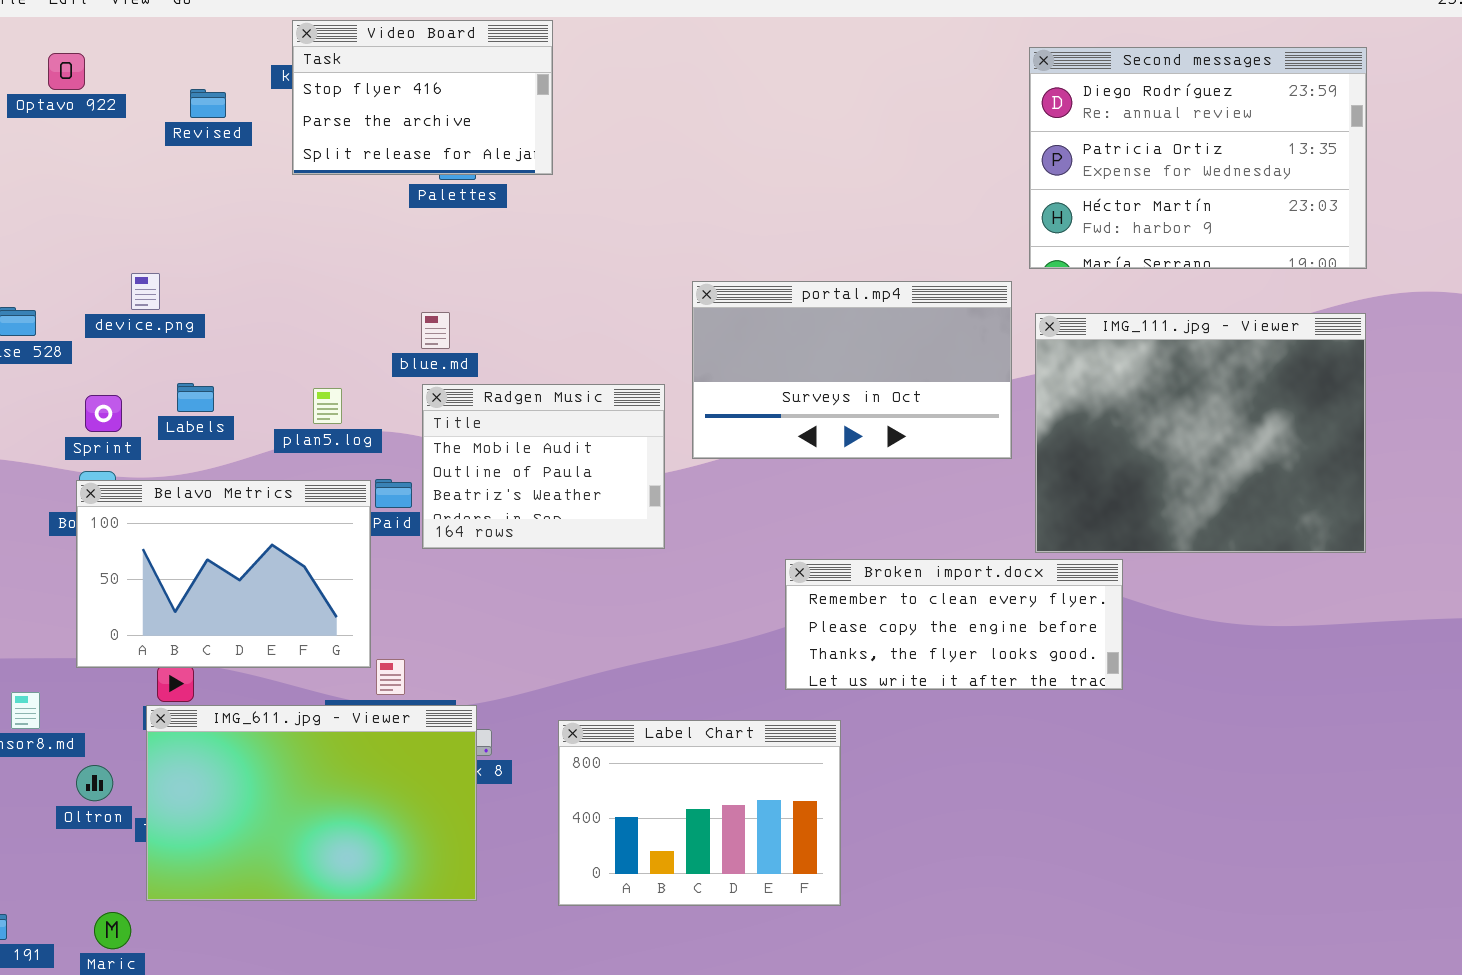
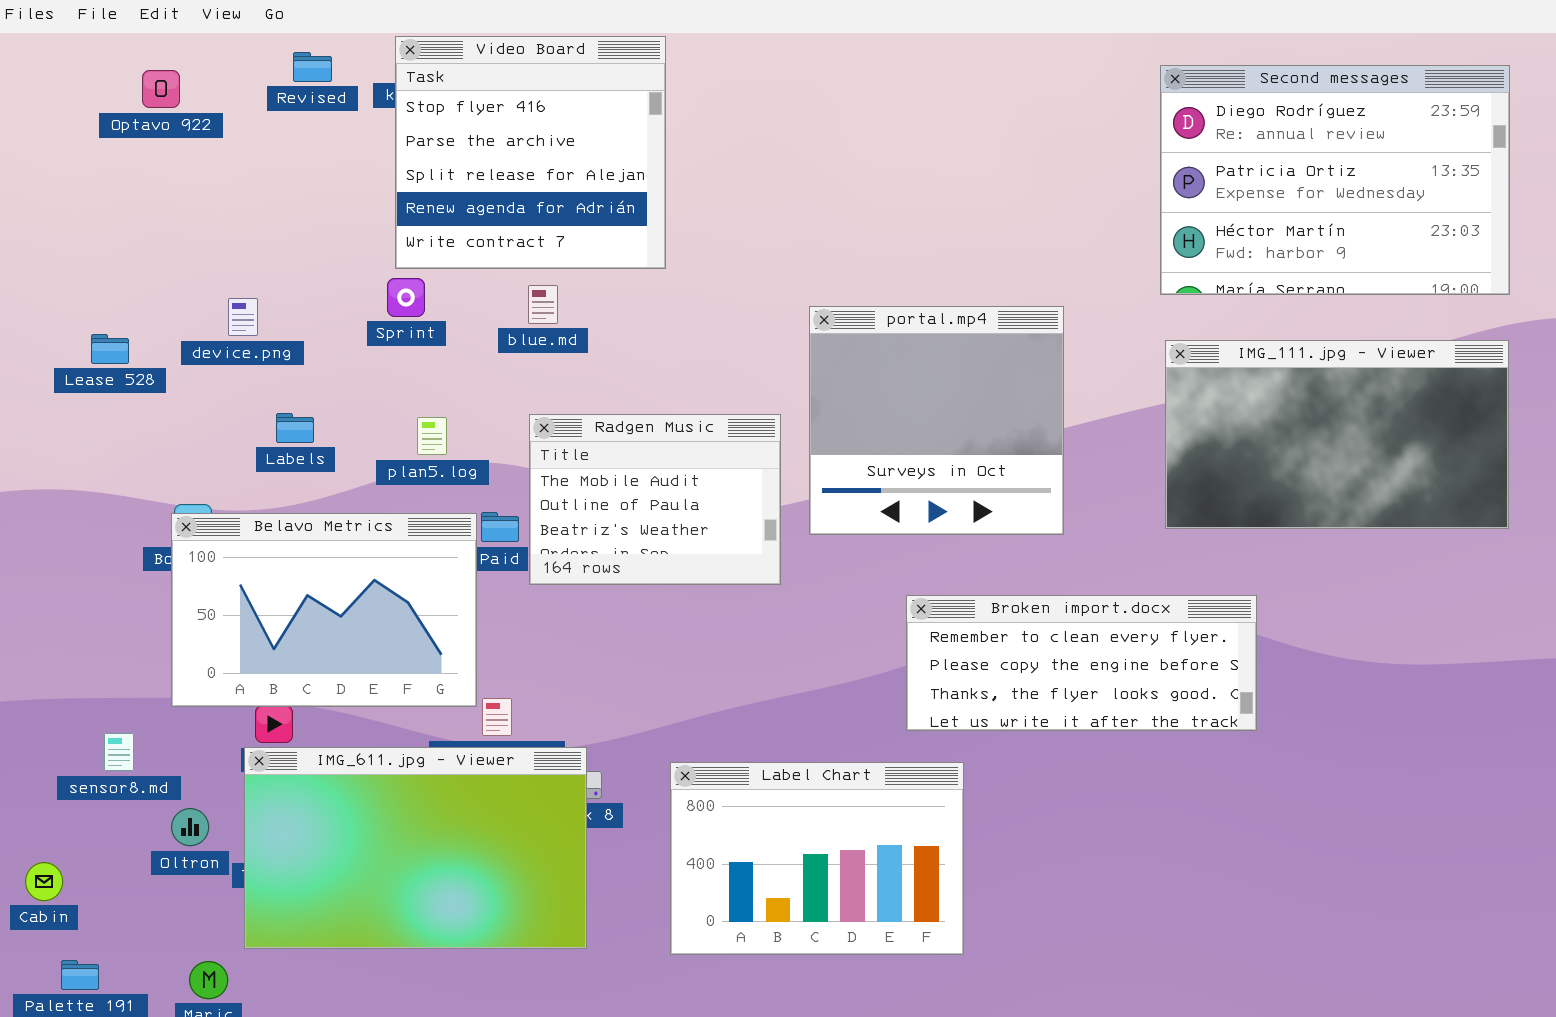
Video Board: [292,20,553,175] -> [395,36,666,269], resized
Revised: [190,89,226,118] -> [293,52,332,82], moved
portal.mp4: [692,281,1012,459] -> [809,306,1064,535], resized
blue.md: [421,312,450,349] -> [528,285,558,324], moved
IMG_111.jpg - Viewer: [1035,313,1366,553] -> [1165,340,1509,529], resized
Sprint: [85,395,122,432] -> [387,278,425,317], moved

